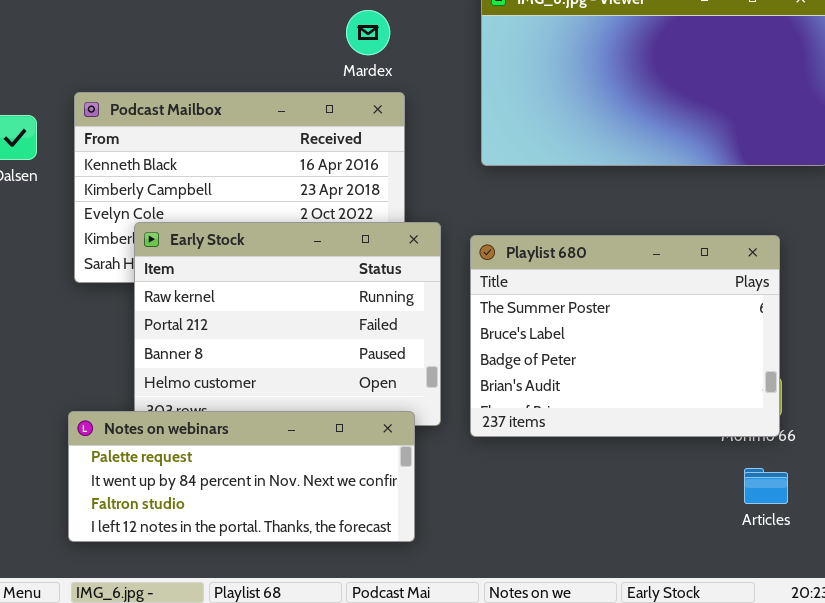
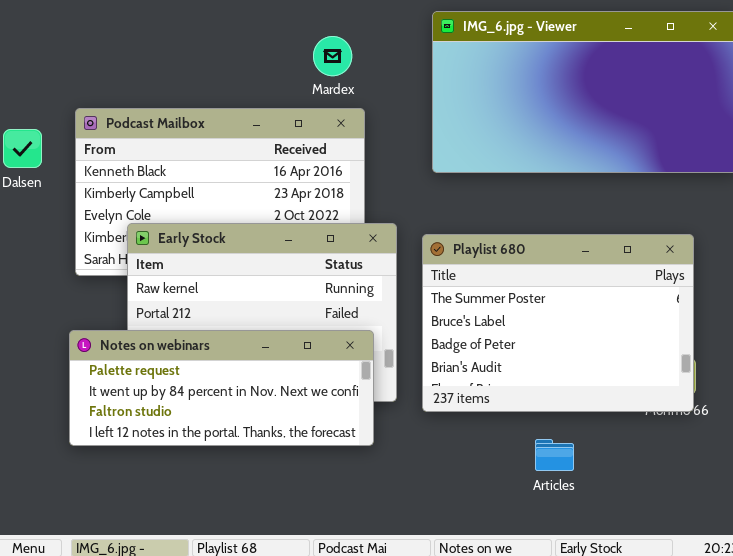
Notes on webinars: [68,411,415,542] -> [69,330,374,446], moved
Articles: [744,468,788,504] -> [535,439,574,471], moved

